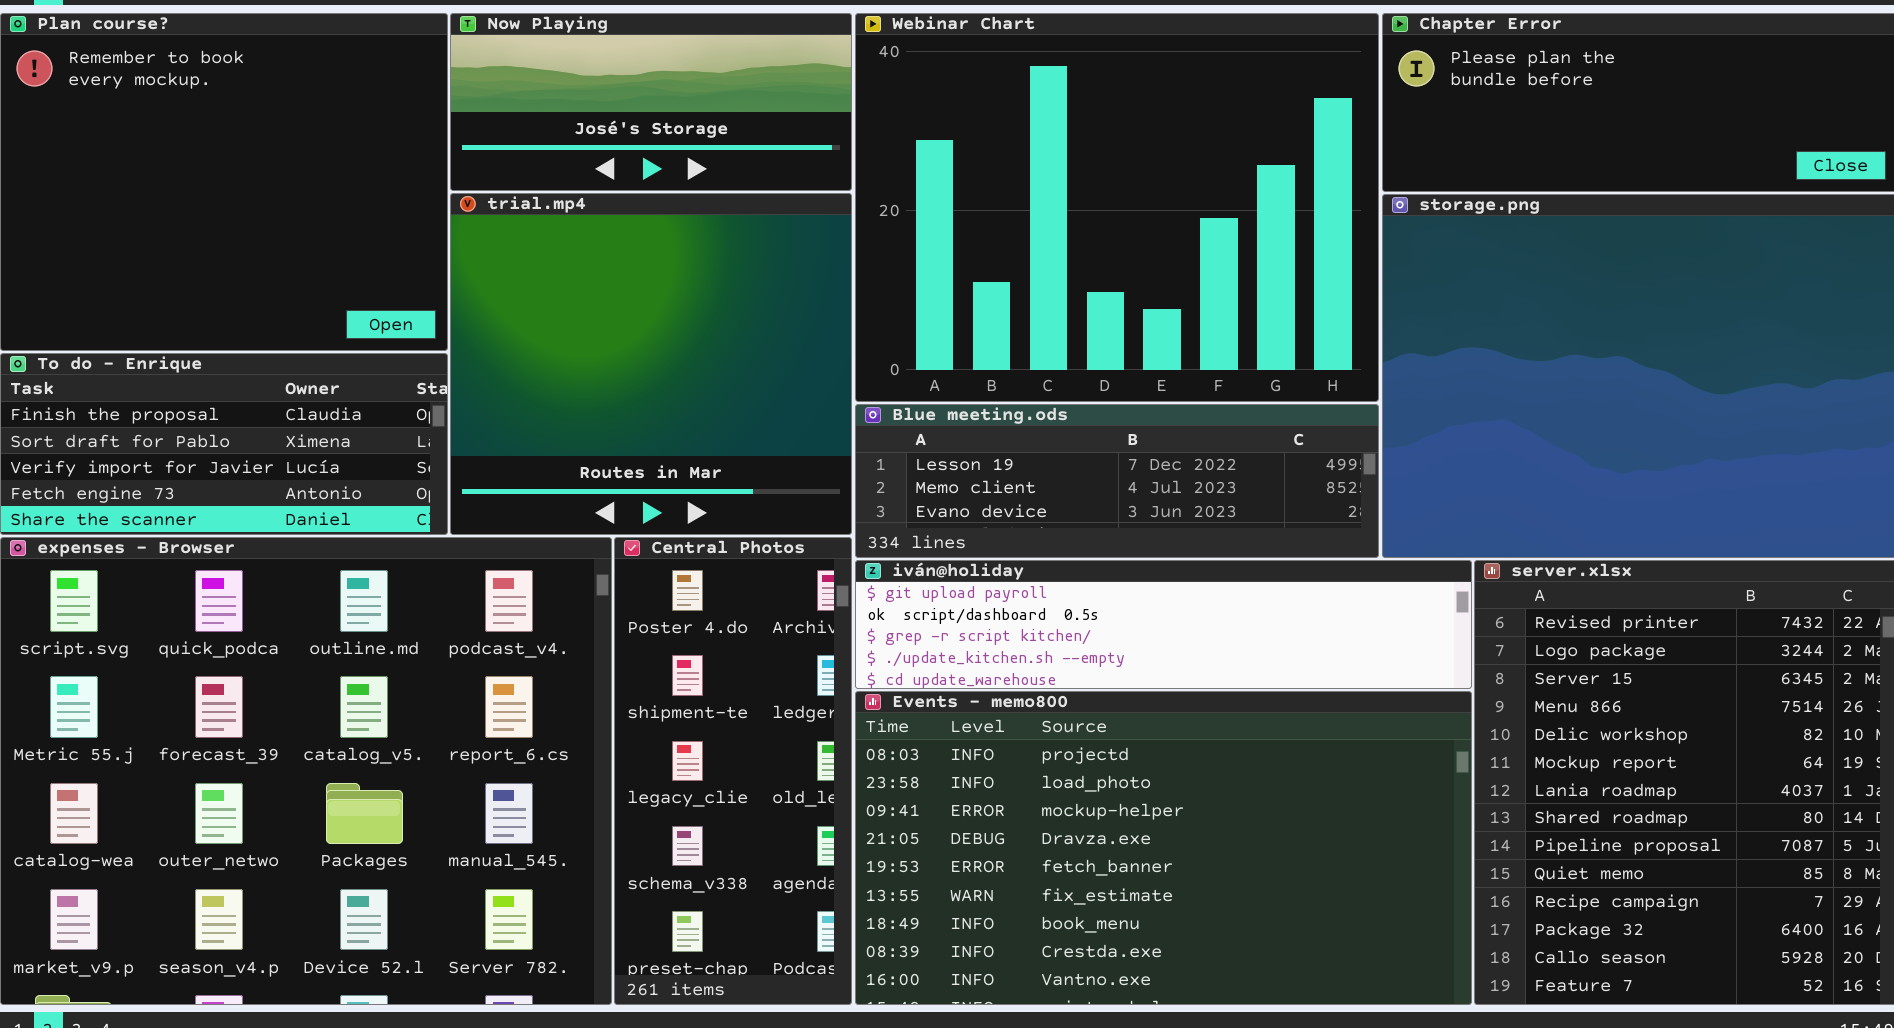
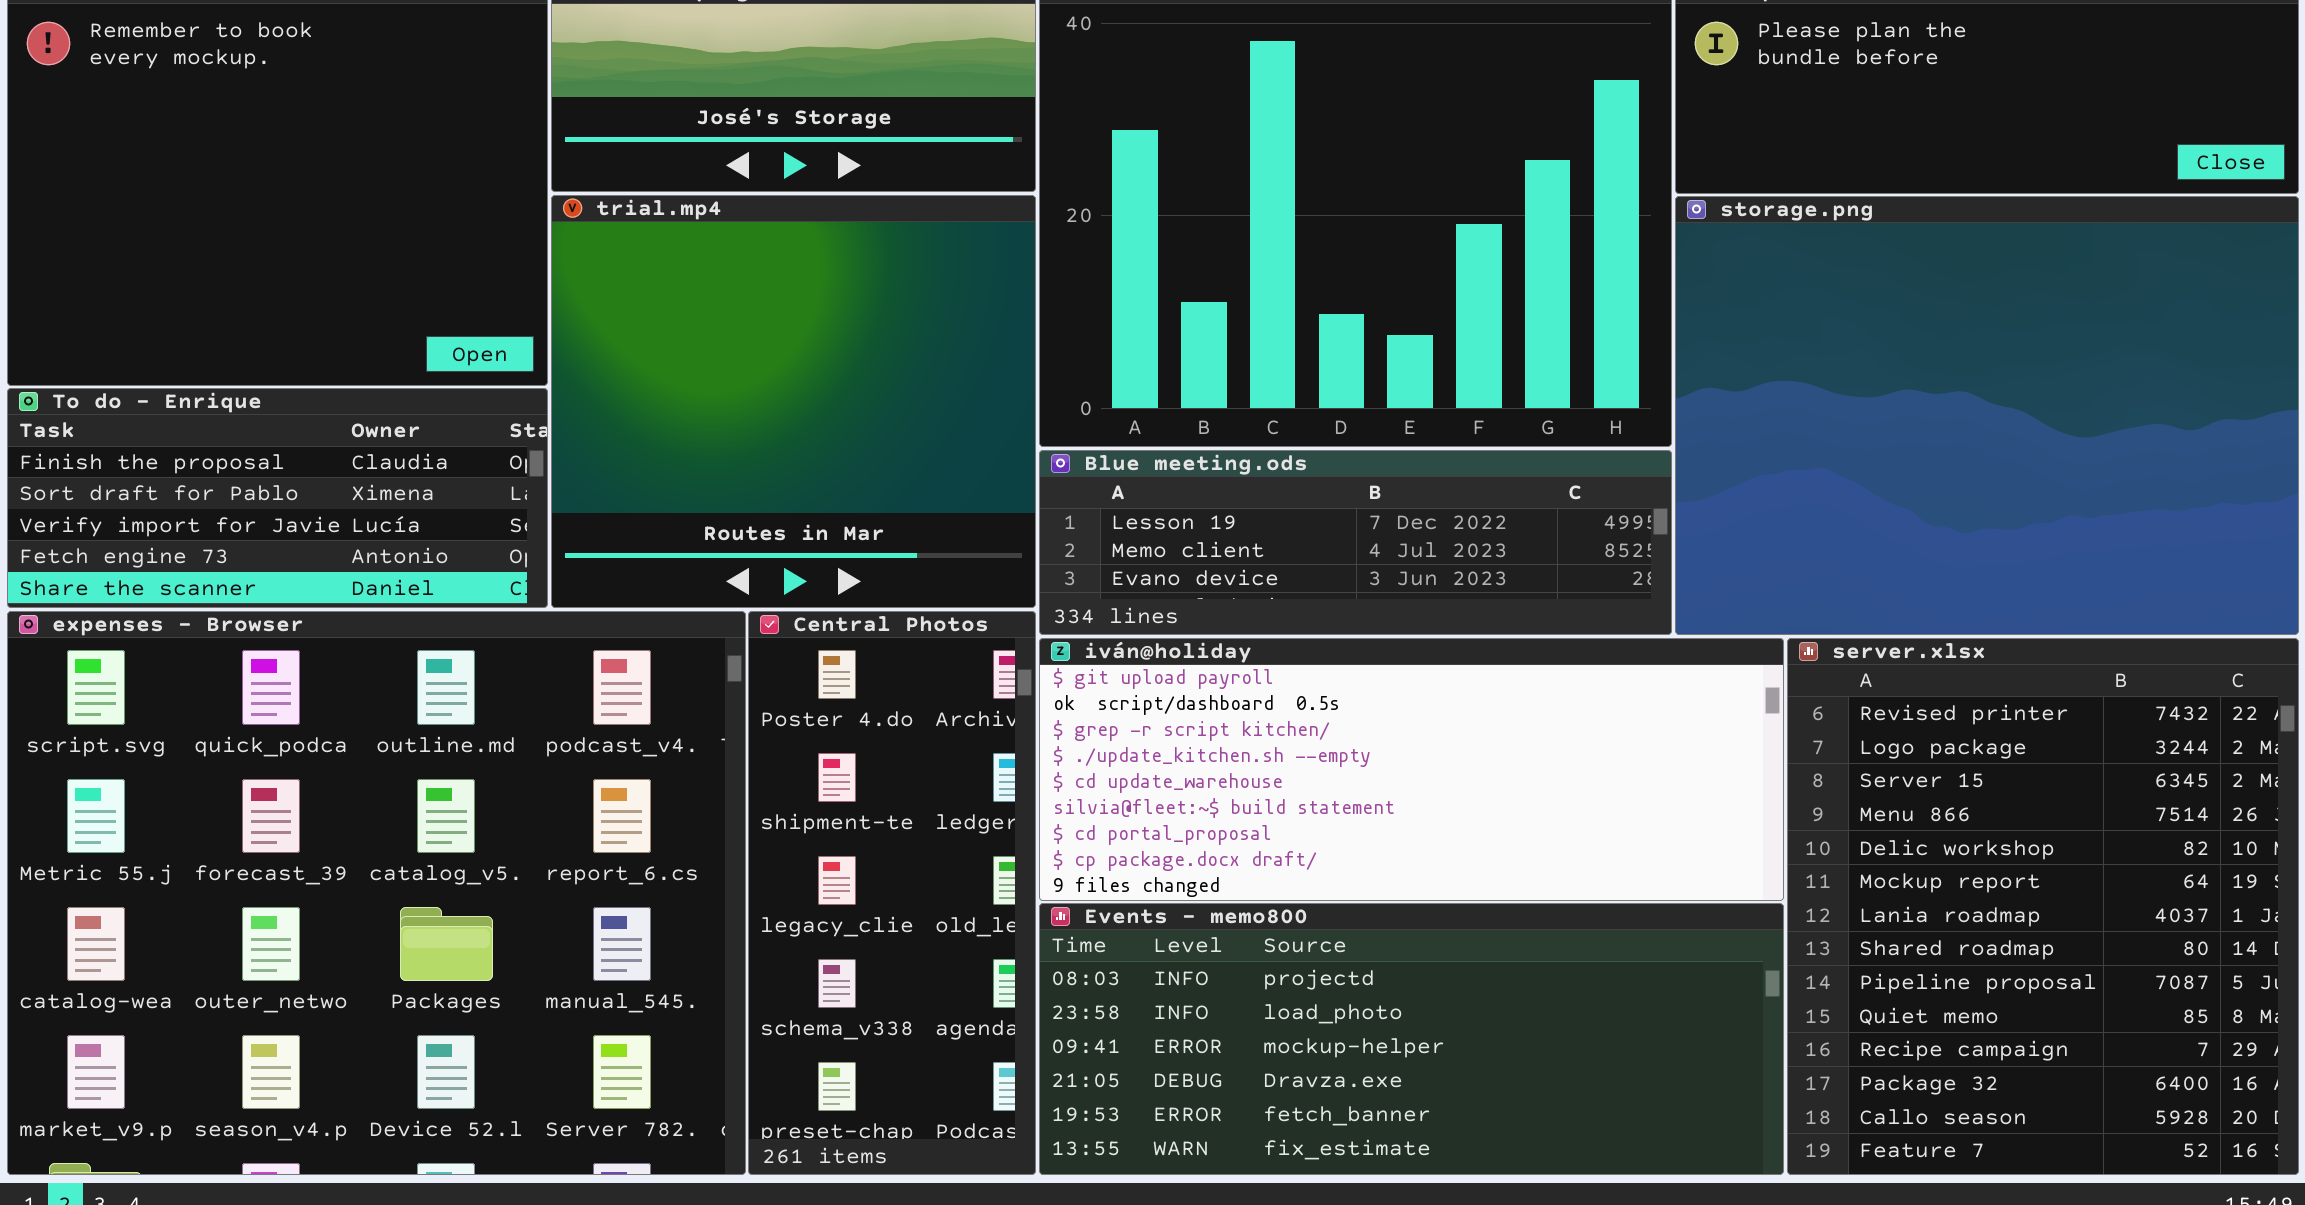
iván@holiday: [855,560,1472,689] -> [1039,638,1784,901], resized
Events - memo800: [855,691,1472,1005] -> [1039,903,1784,1175], resized

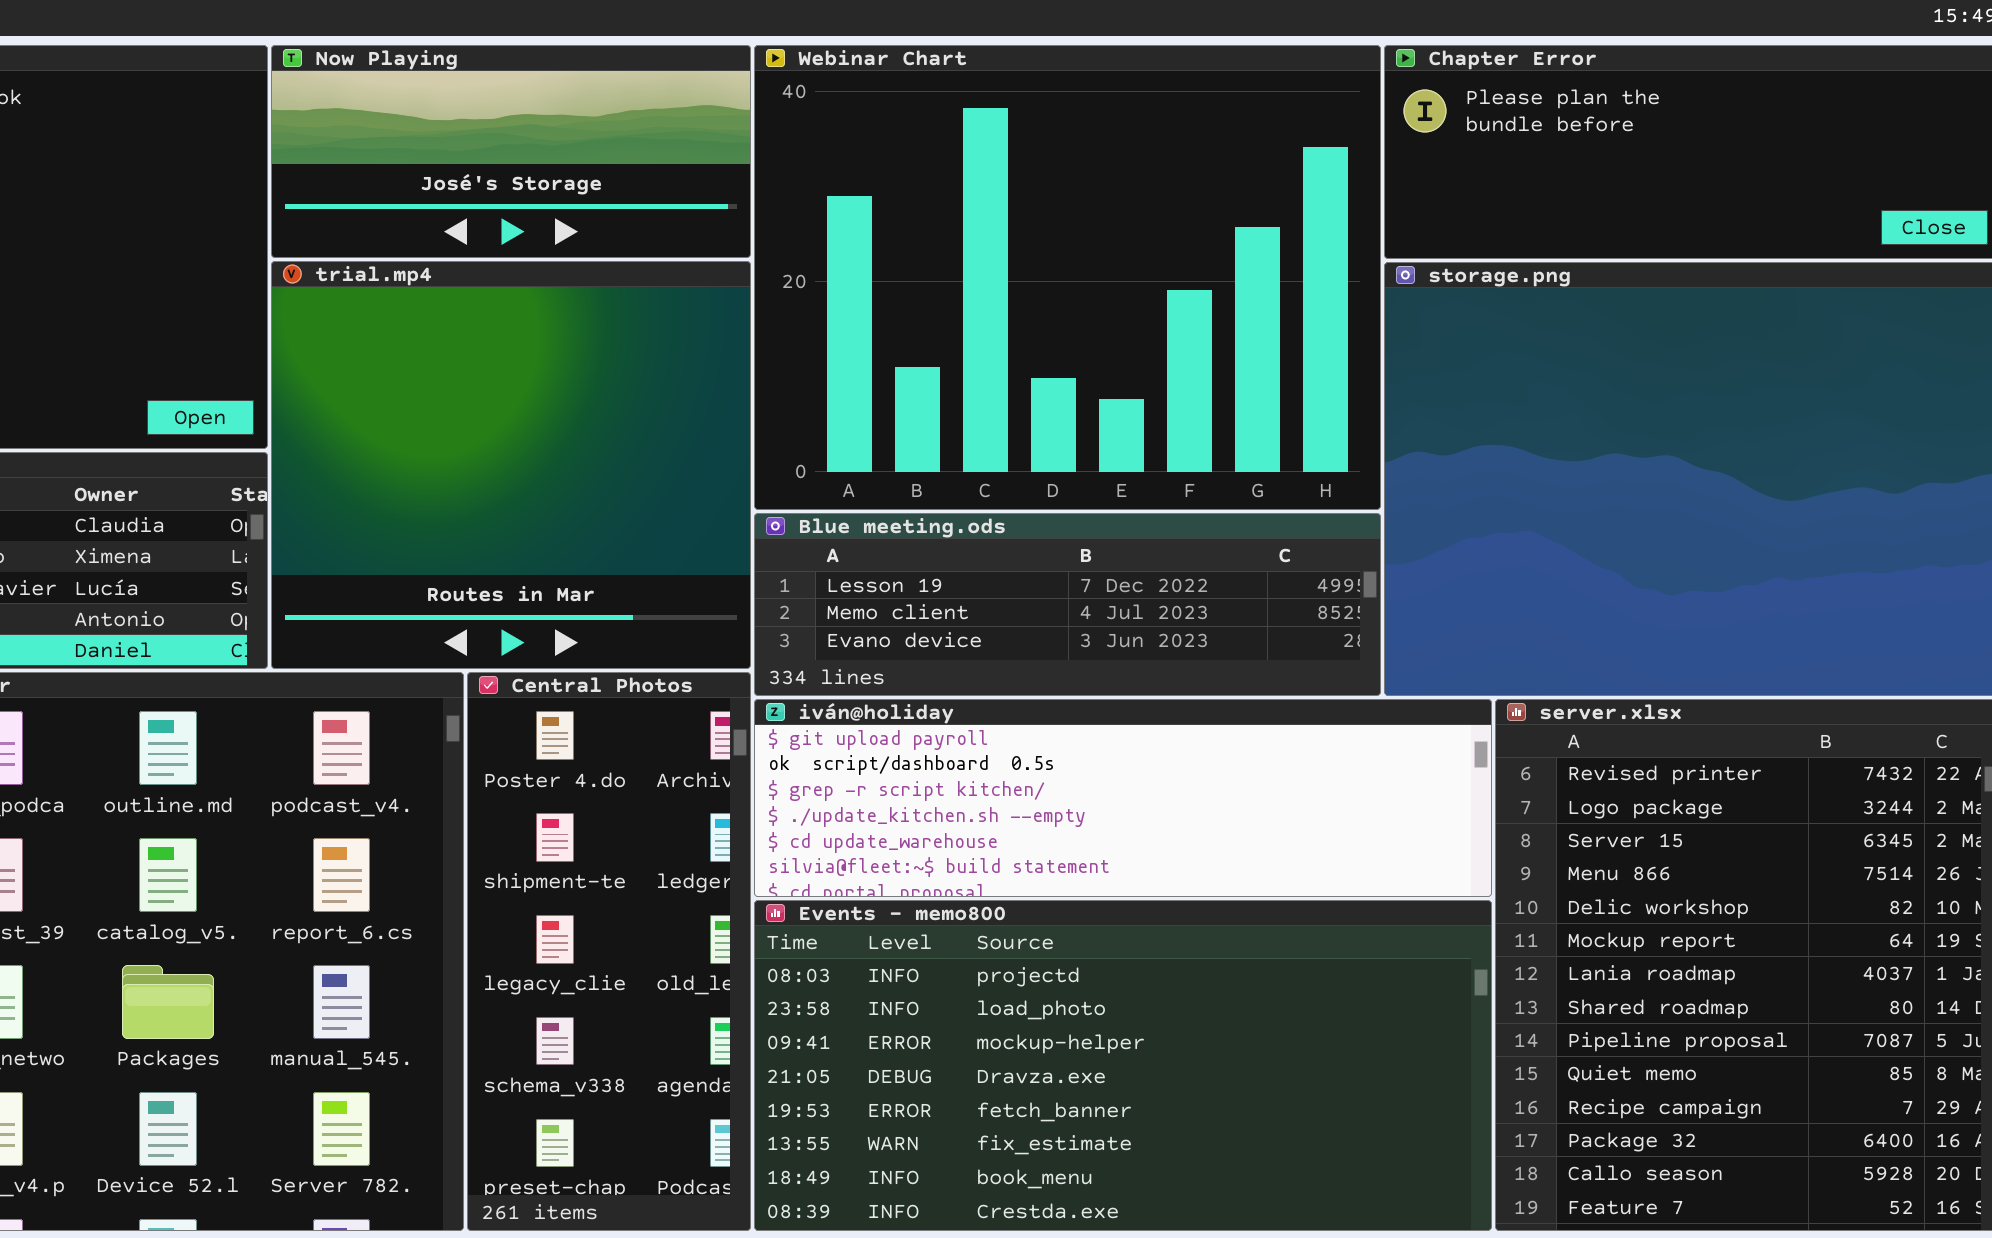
iván@holiday: [1039,638,1784,901] -> [754,699,1492,897], resized
Events - memo800: [1039,903,1784,1175] -> [754,900,1492,1231], resized

